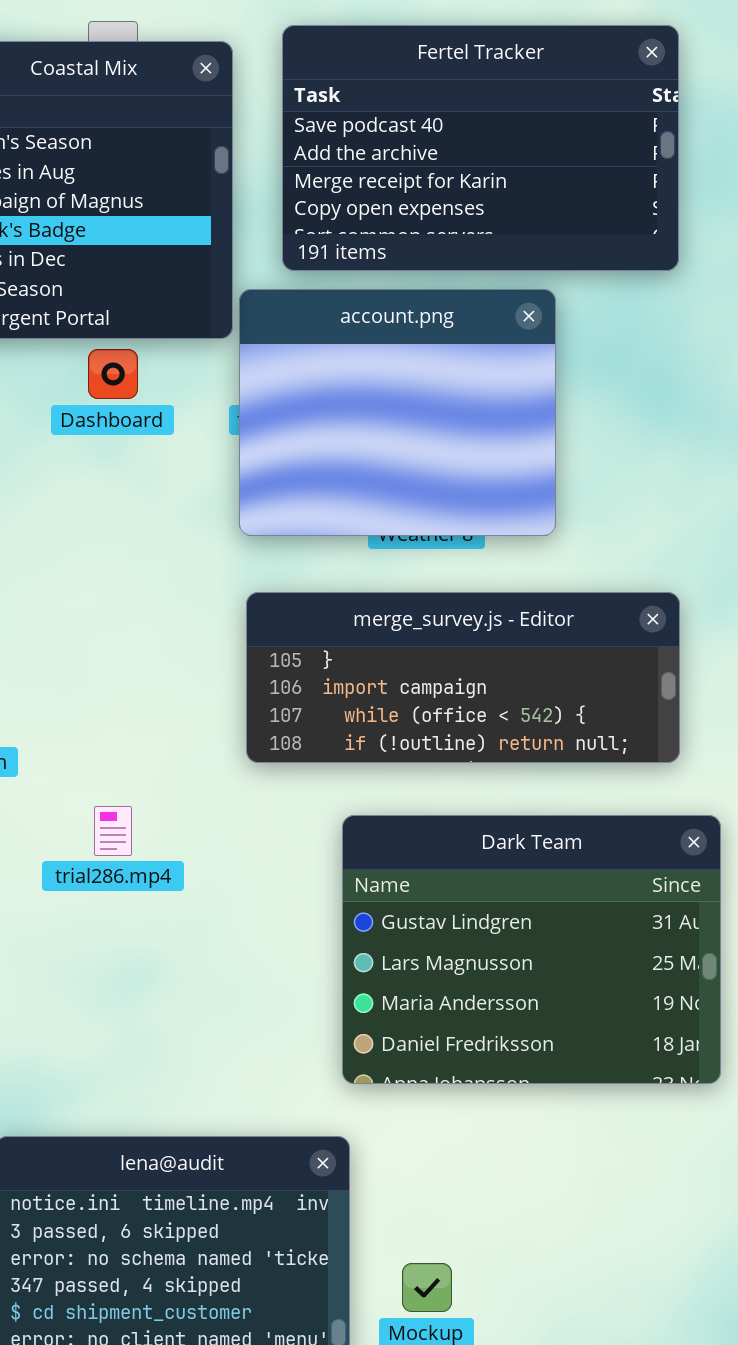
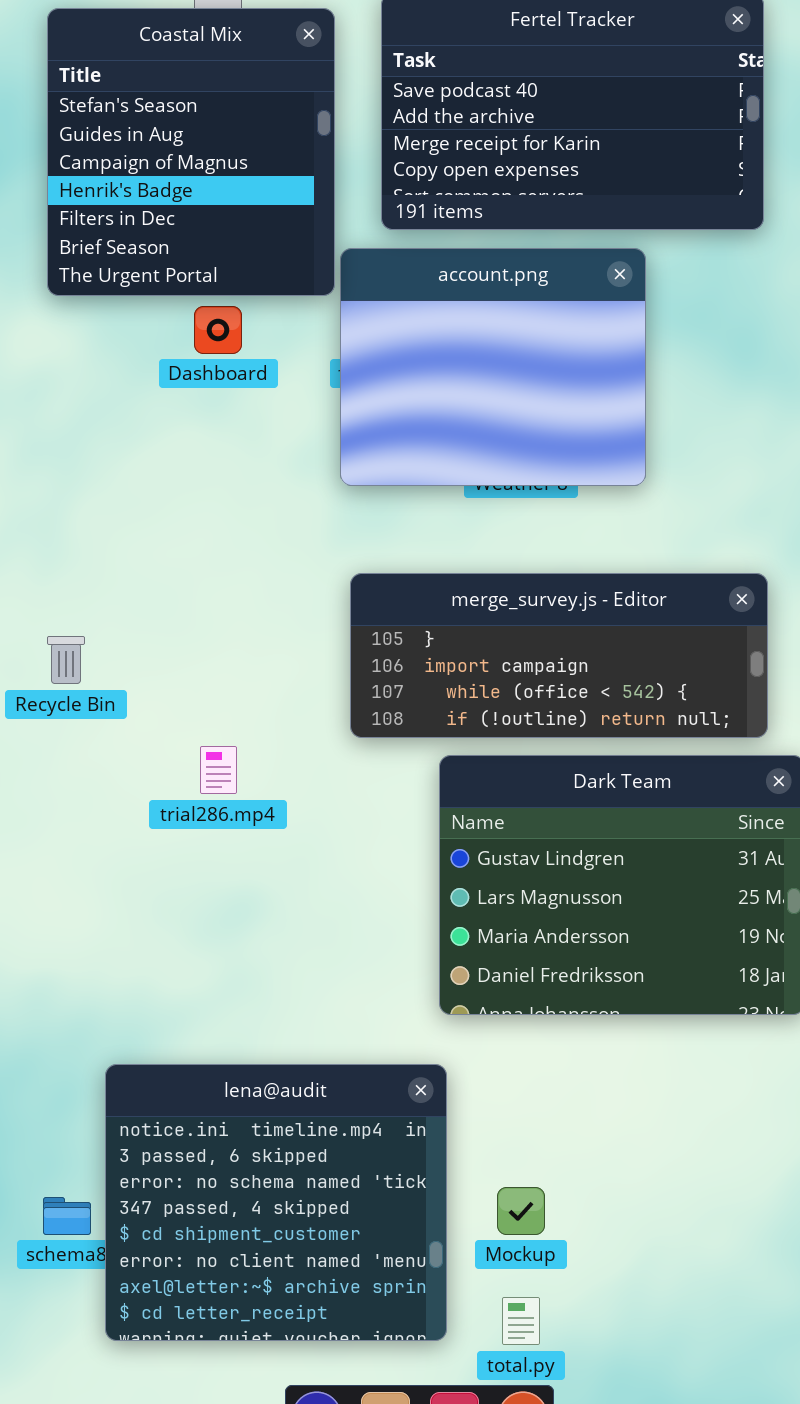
merge_survey.js - Editor: [246,592,680,763] -> [350,573,768,738], moved

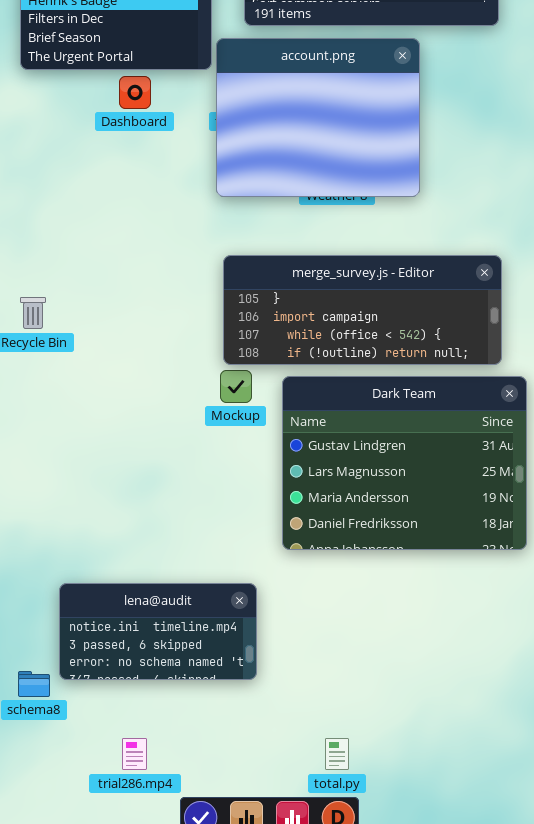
trial286.mp4: [200,746,237,794] -> [122,738,147,770], moved
lena@audit: [105,1064,447,1341] -> [59,583,257,680], resized
Mockup: [497,1187,545,1235] -> [220,370,252,403], moved

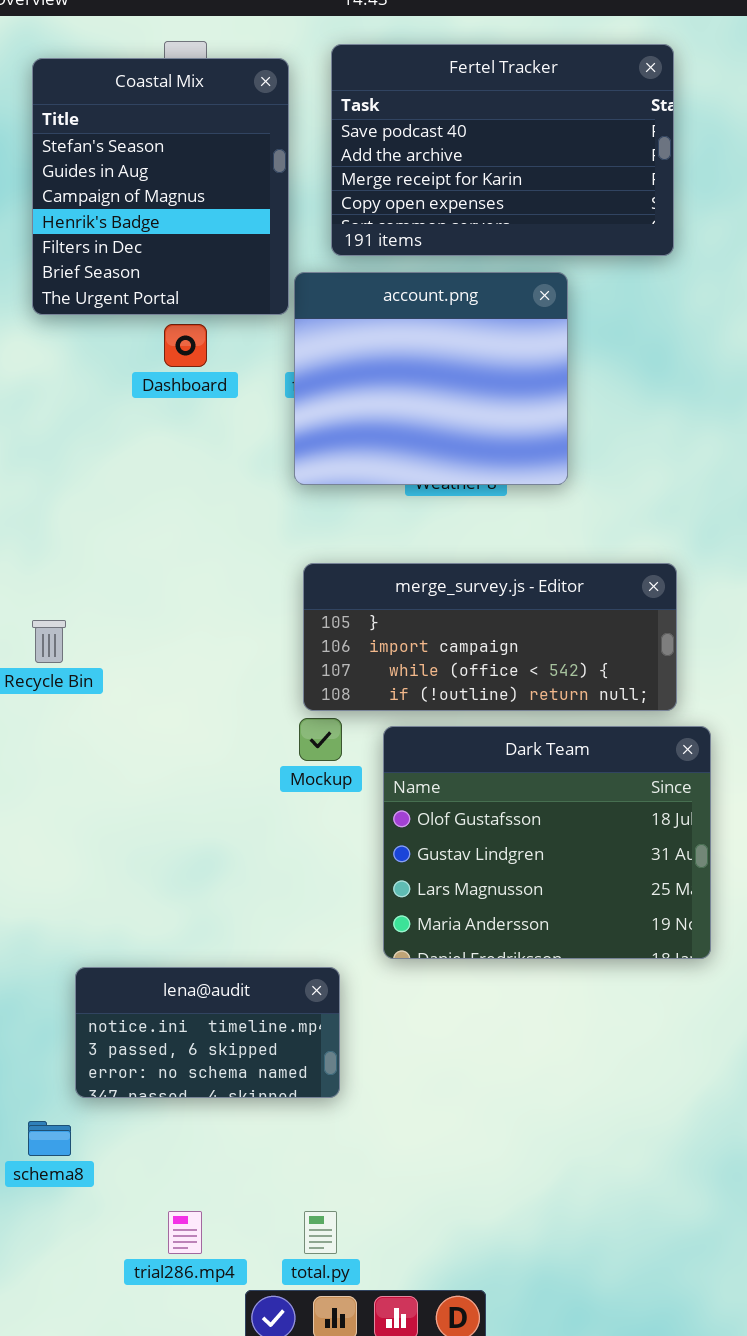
Dark Team: [282,376,527,550] -> [383,726,711,959], scrolled up 1 row
lena@audit: [59,583,257,680] -> [75,967,340,1098], moved
total.py: [325,738,349,770] -> [304,1211,337,1254], moved

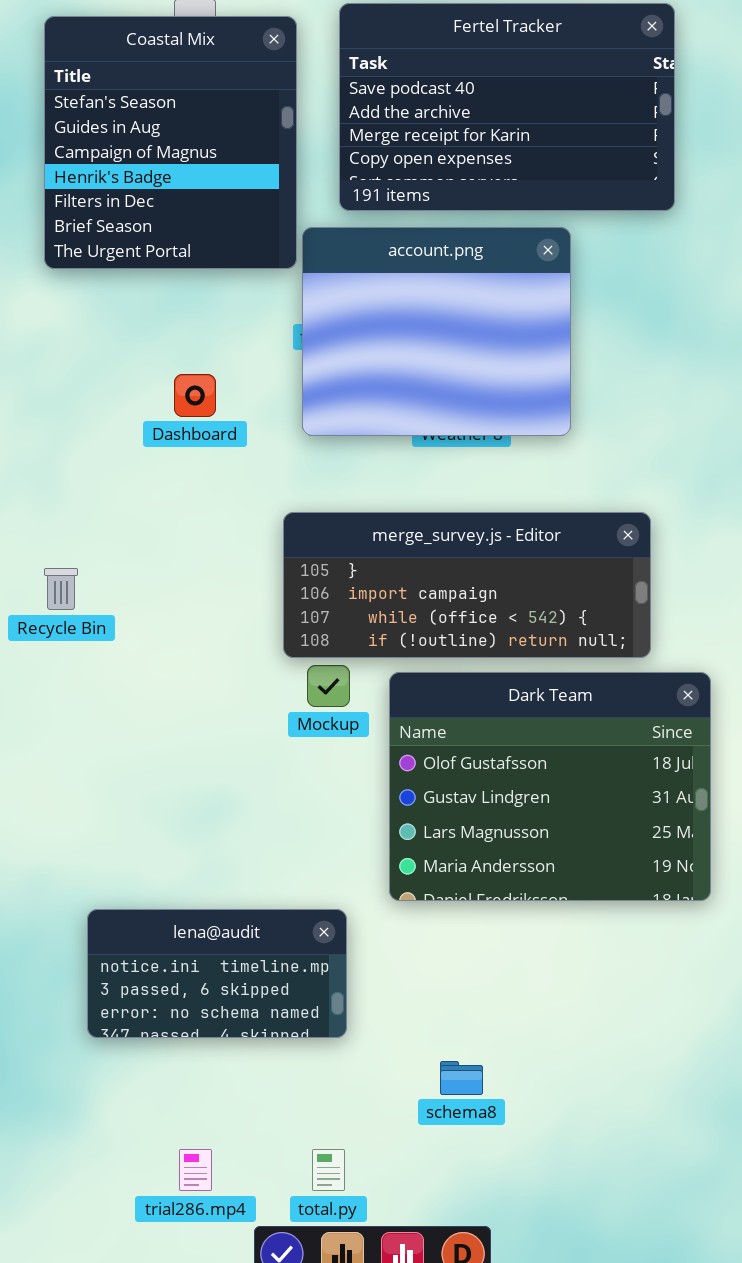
Dashboard: [164,324,207,367] -> [174,374,216,417], moved
merge_survey.js - Editor: [303,563,677,711] -> [283,512,651,658], moved
schema8: [28,1121,71,1156] -> [440,1061,483,1095], moved

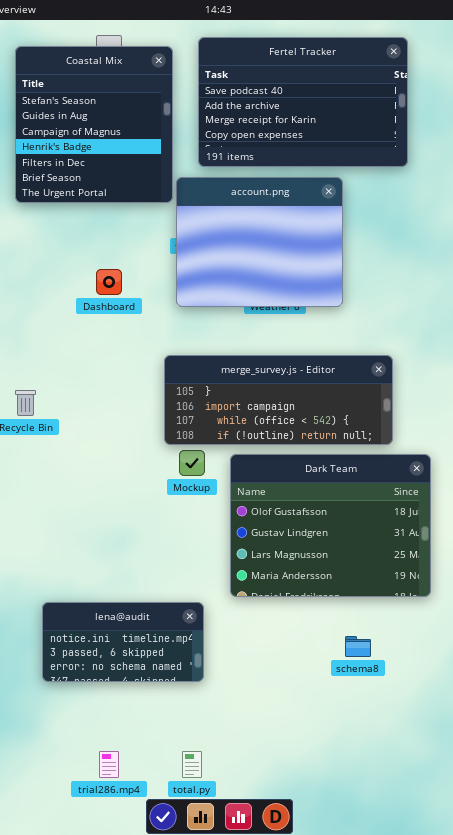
schema8: [440,1061,483,1095] -> [345,636,371,657], moved

